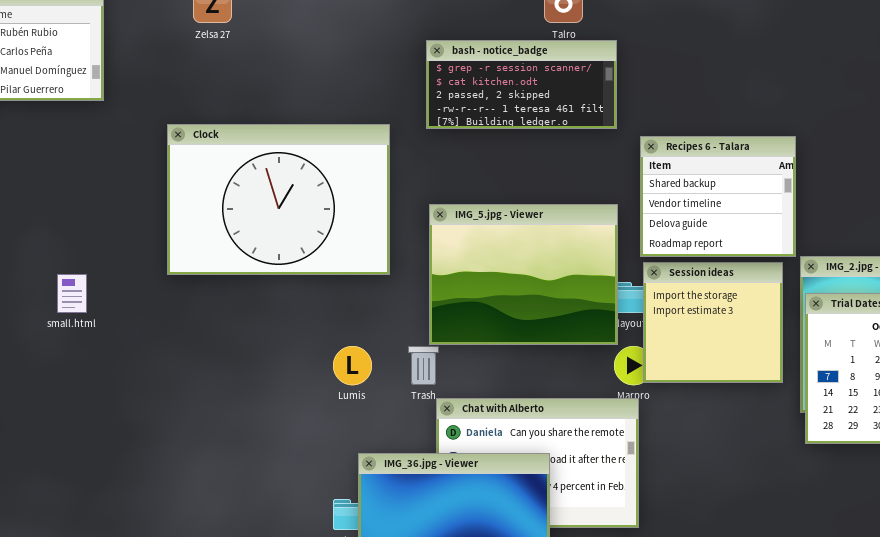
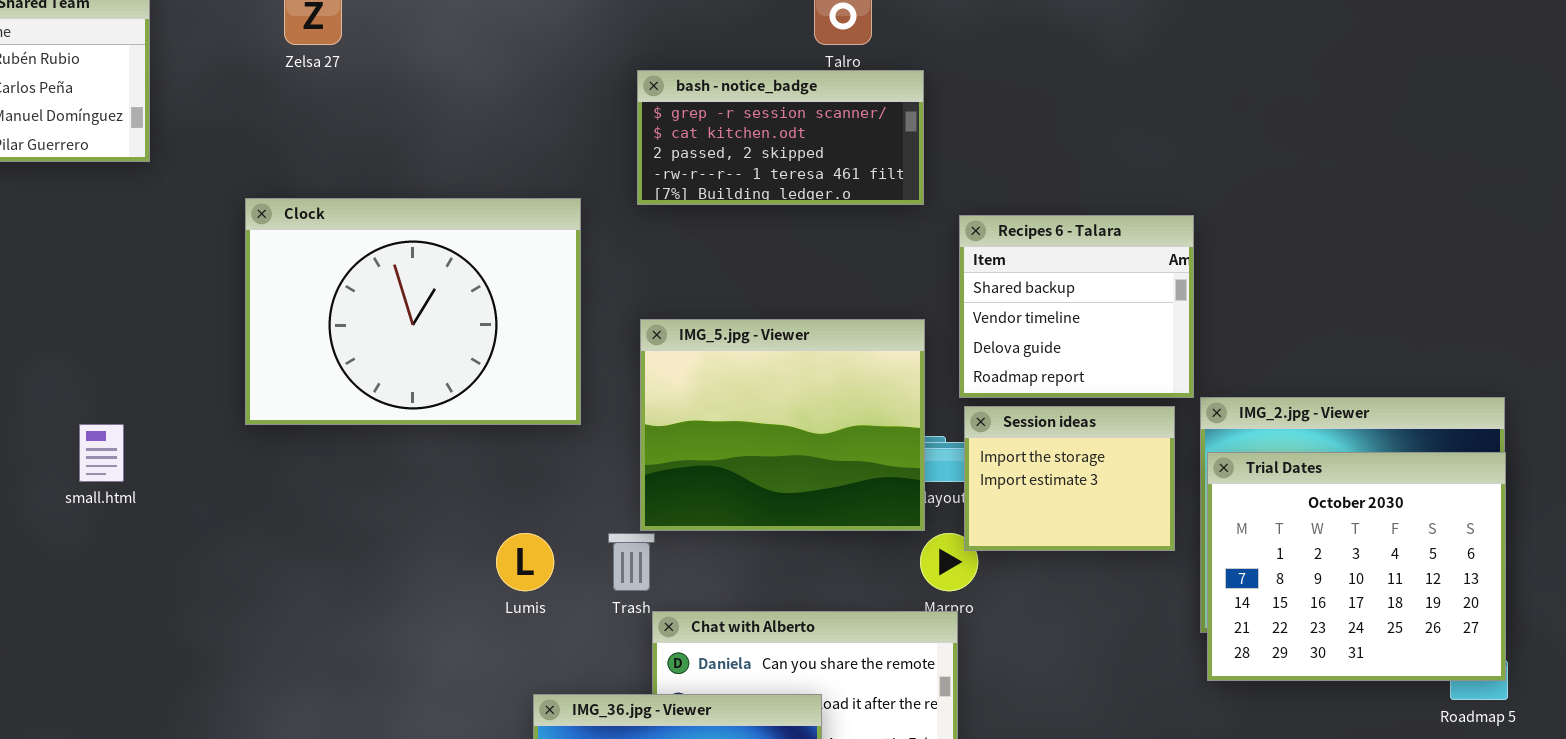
Session ideas: [643,262,783,383] -> [964,406,1175,551], resized

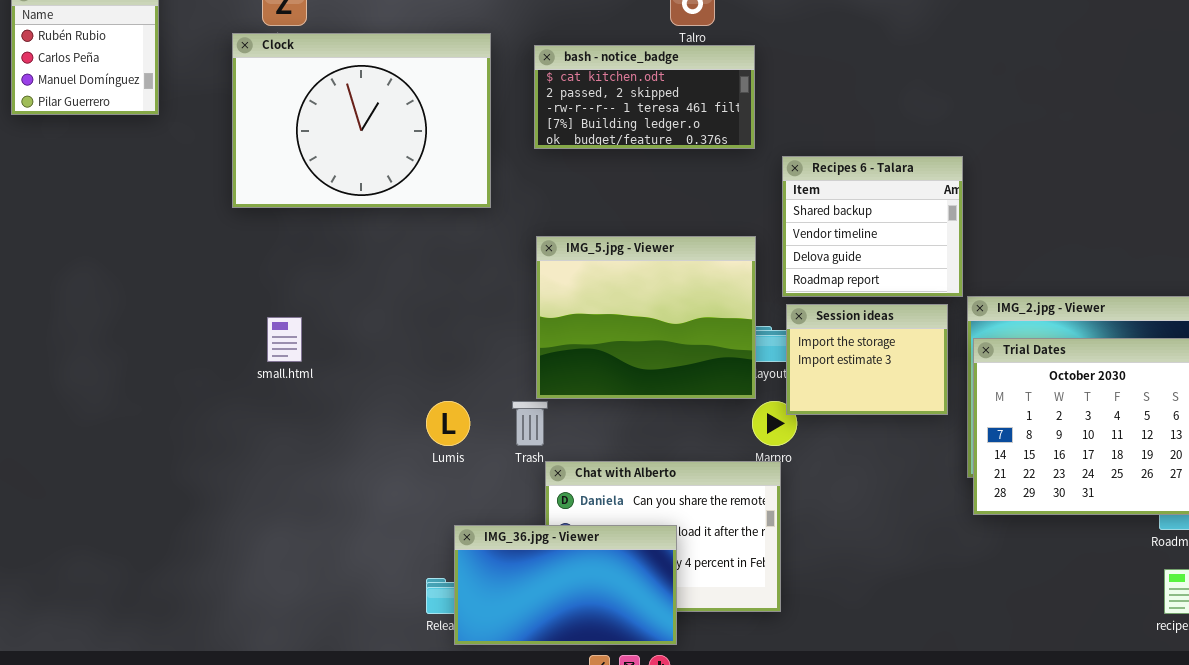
bash - notice_badge: [637,70,924,205] -> [534,45,755,149], scrolled down 1 row
Clock: [245,198,581,425] -> [232,33,491,208], moved
small.html: [79,424,124,482] -> [267,317,302,362], moved

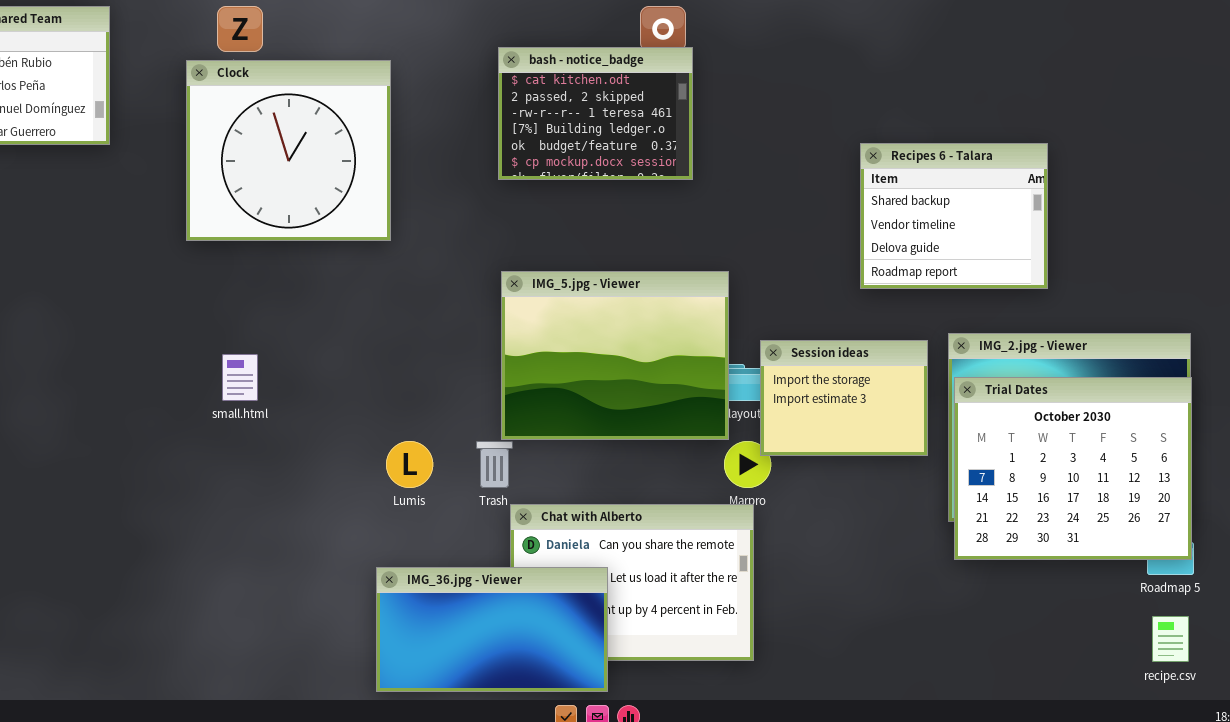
Clock: [232,33,491,208] -> [186,60,391,241], resized
bash - notice_badge: [534,45,755,149] -> [498,47,693,180], resized
Recipes 6 - Talara: [782,156,963,297] -> [860,143,1048,289], moved
IMG_36.jpg - Viewer: [454,525,677,645] -> [376,567,608,692], moved

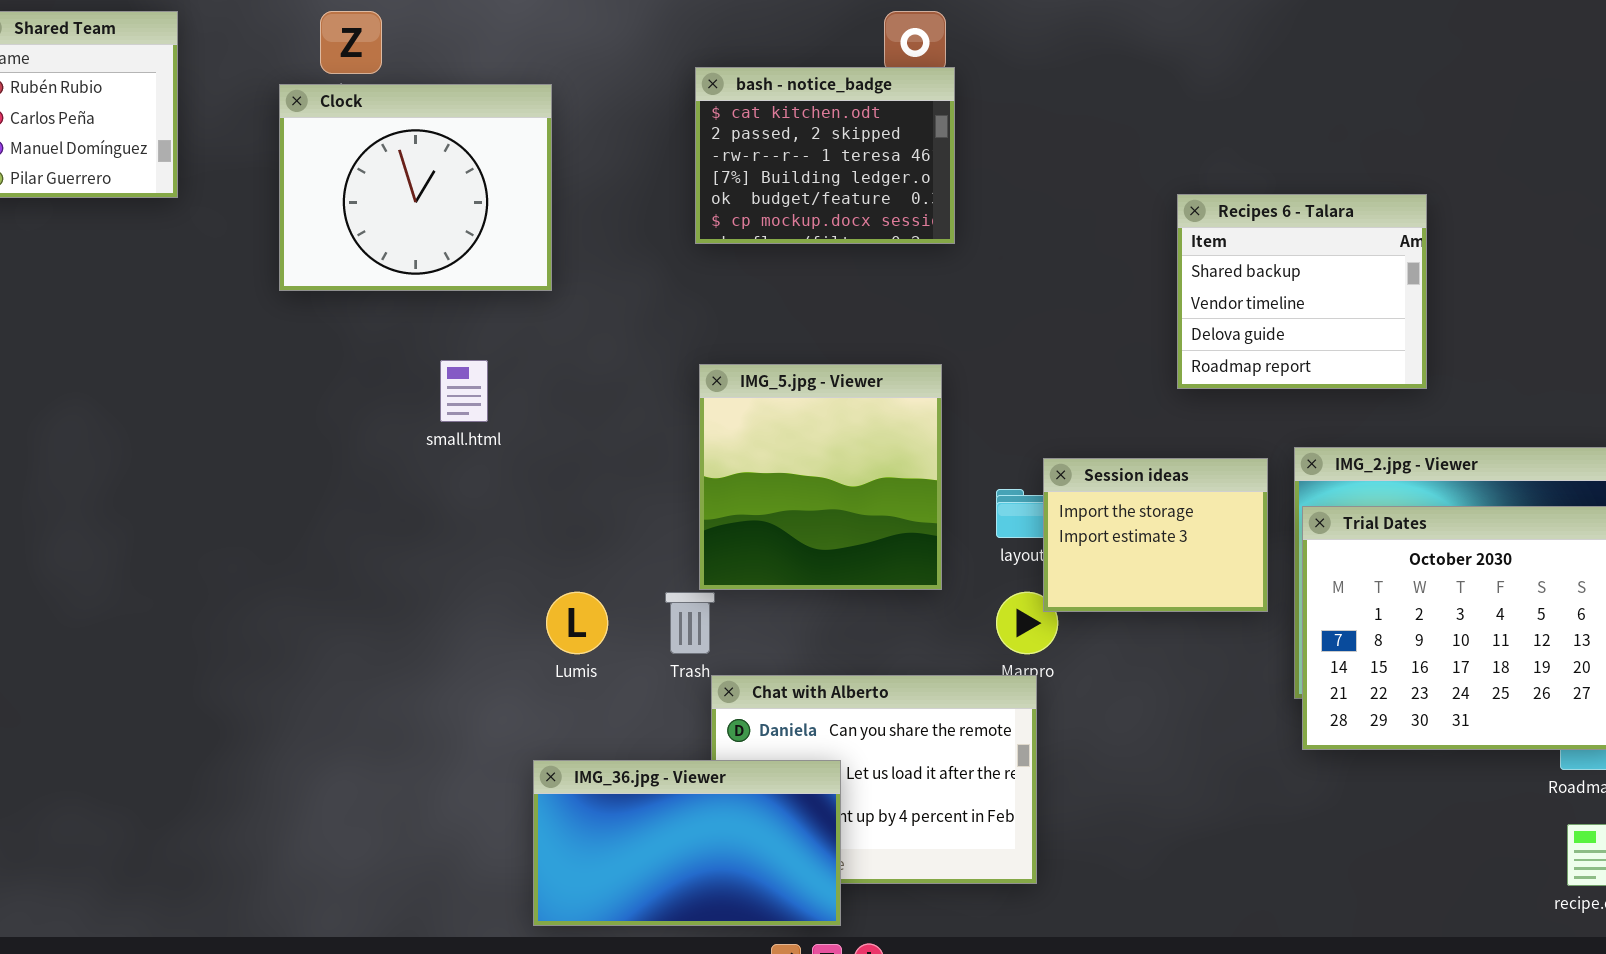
Clock: [186,60,391,241] -> [279,84,552,291], resized
IMG_5.jpg - Viewer: [501,271,729,440] -> [699,364,942,590], resized
small.html: [222,354,258,401] -> [440,360,488,422], moved

